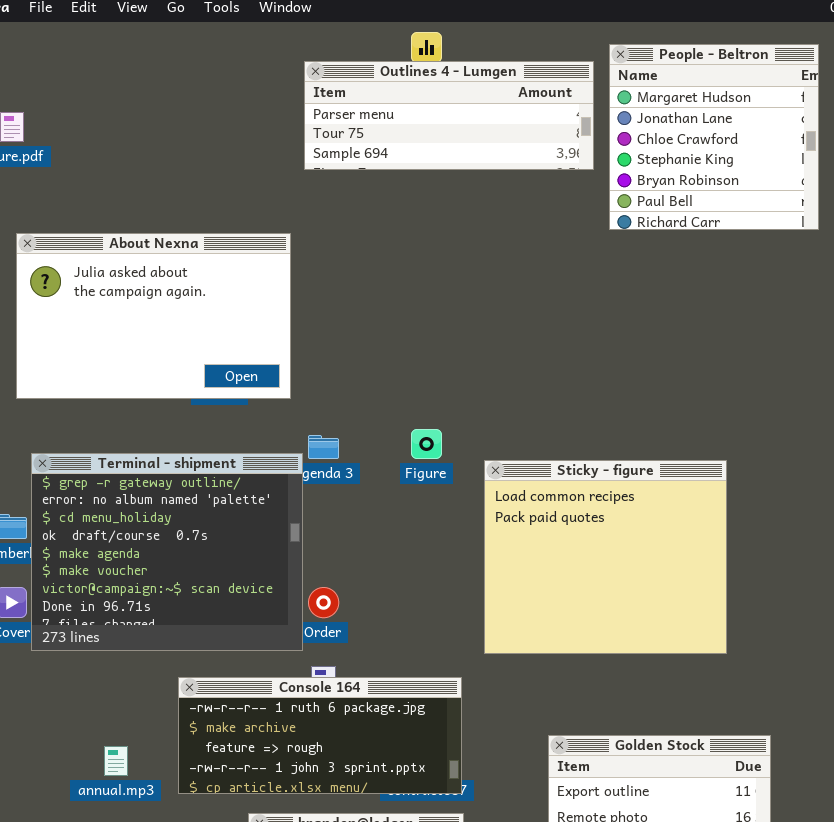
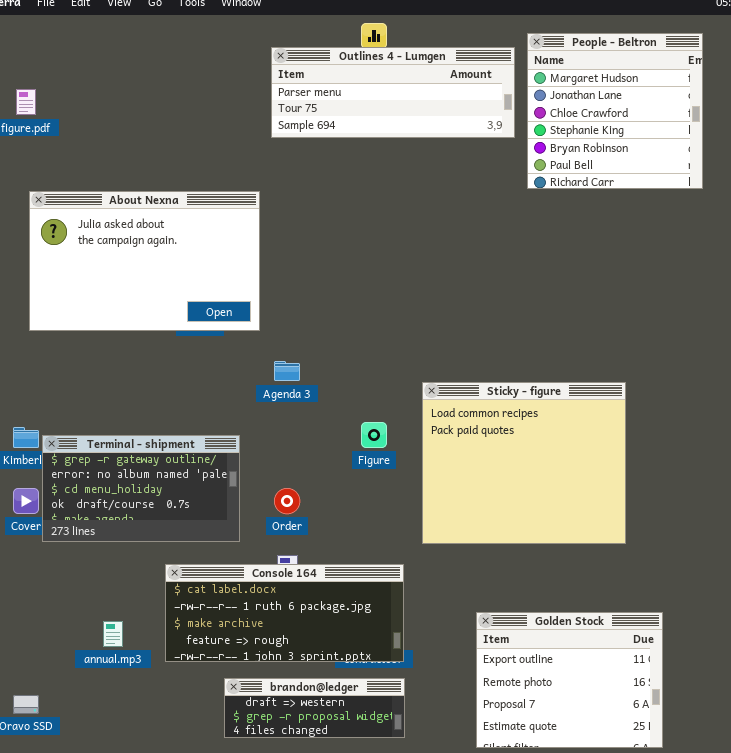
Figure: [411,429,442,459] -> [361,422,387,448], moved
Terminal - shipment: [31,453,303,651] -> [42,435,240,542], resized
Console 164: [178,677,462,794] -> [165,564,404,662], scrolled up 1 row

